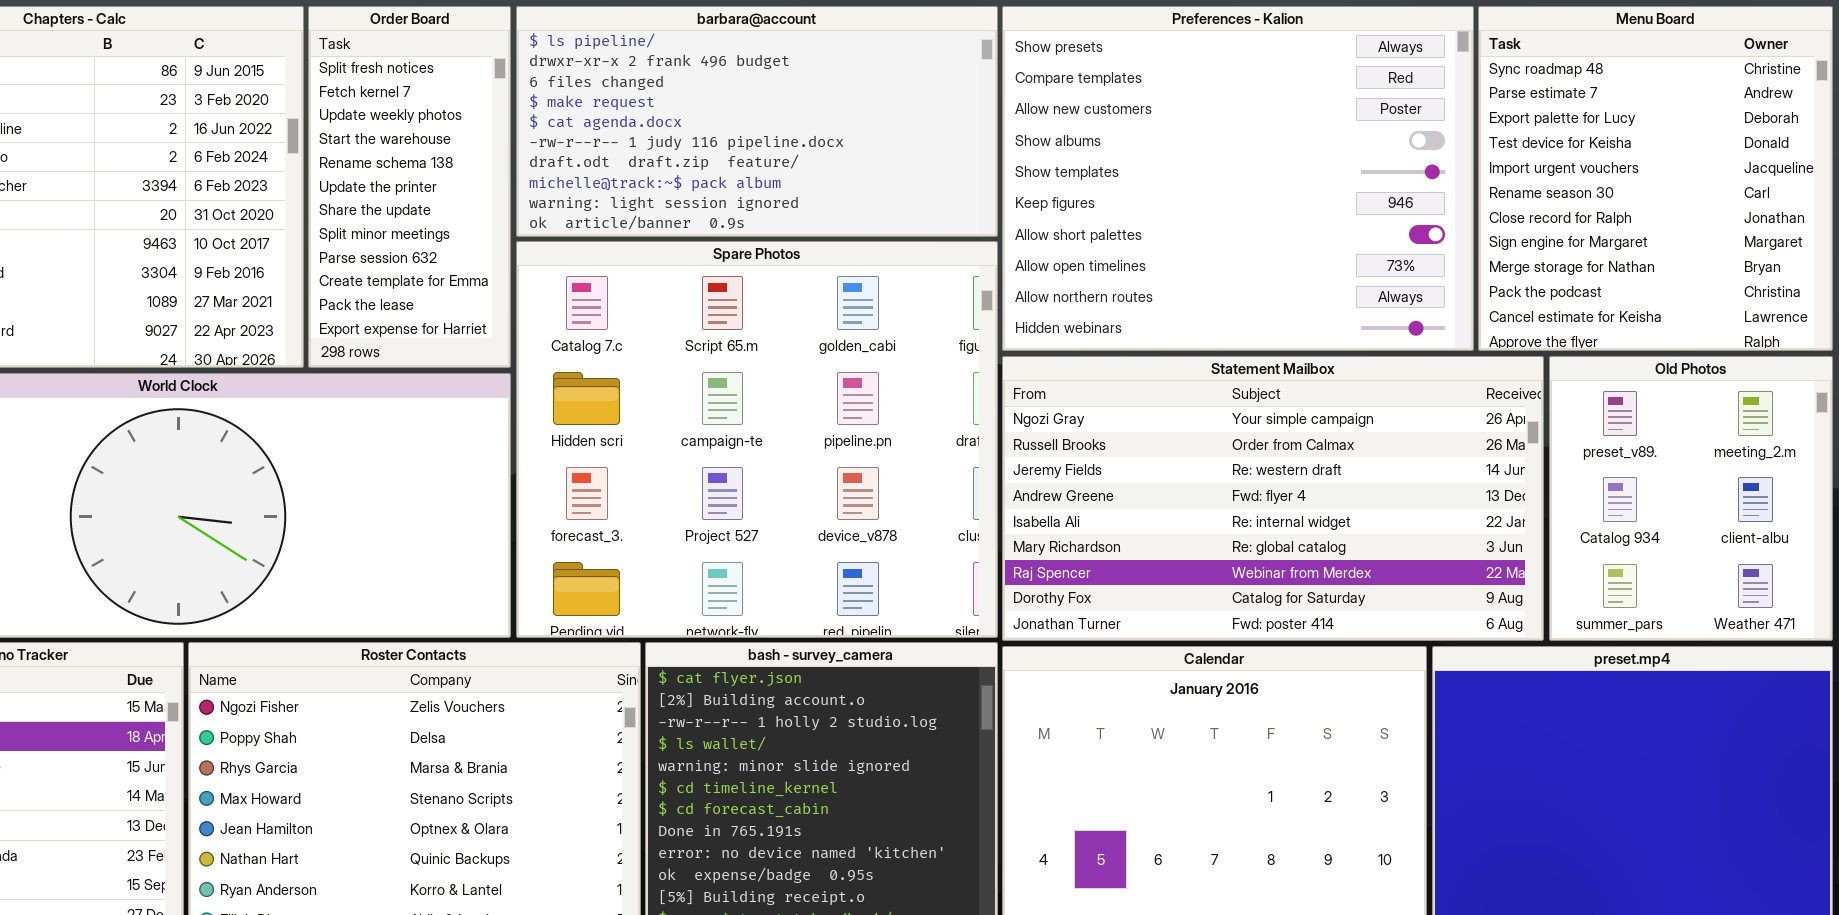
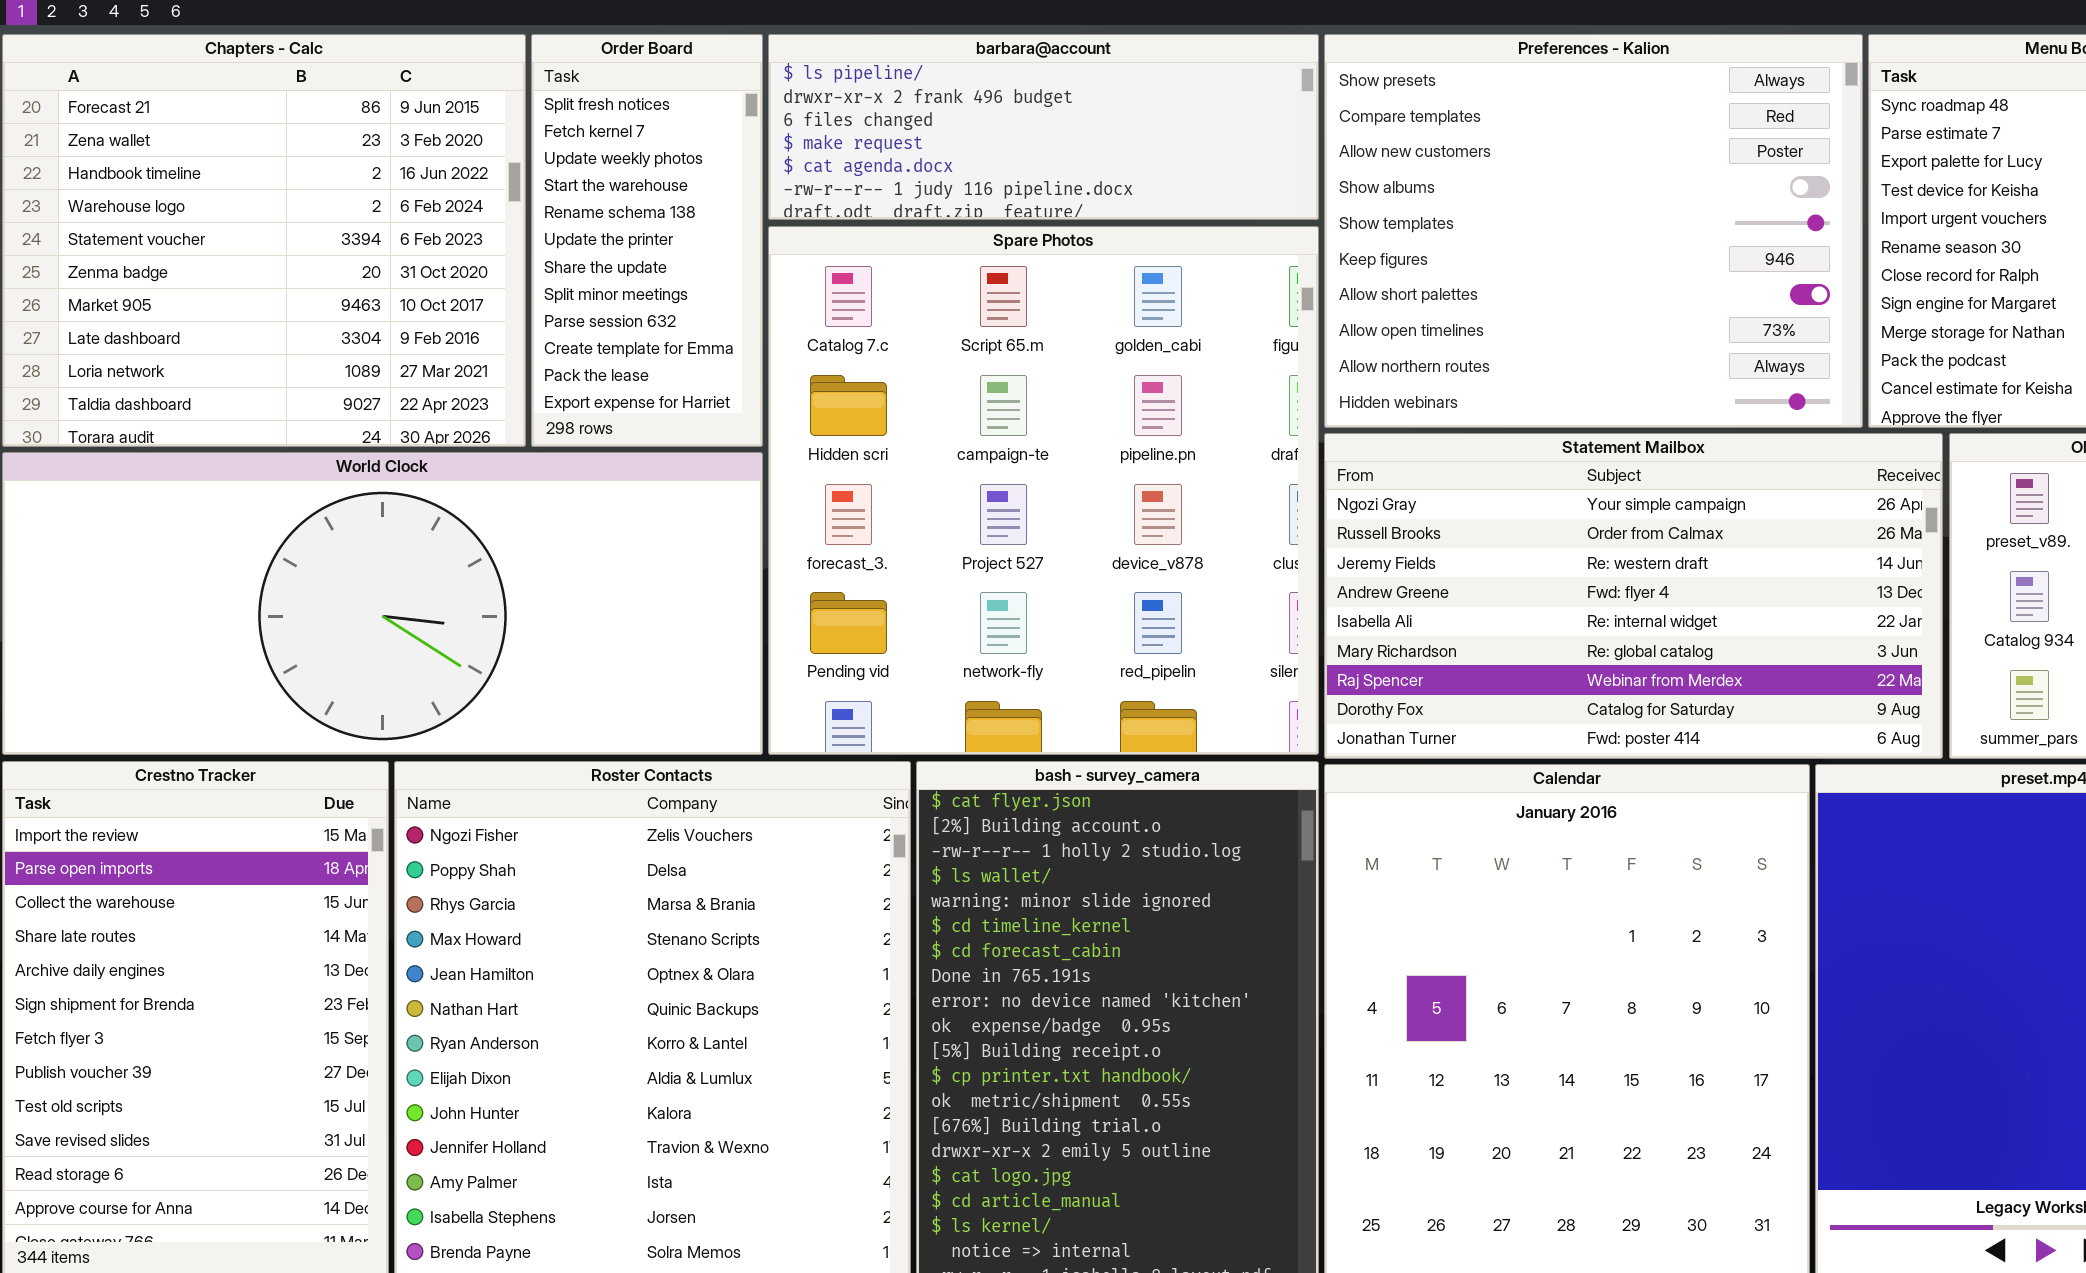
barbara@account: [516,6,998,237] -> [768,34,1319,220], resized
Spare Photos: [516,241,998,638] -> [768,226,1319,755], resized

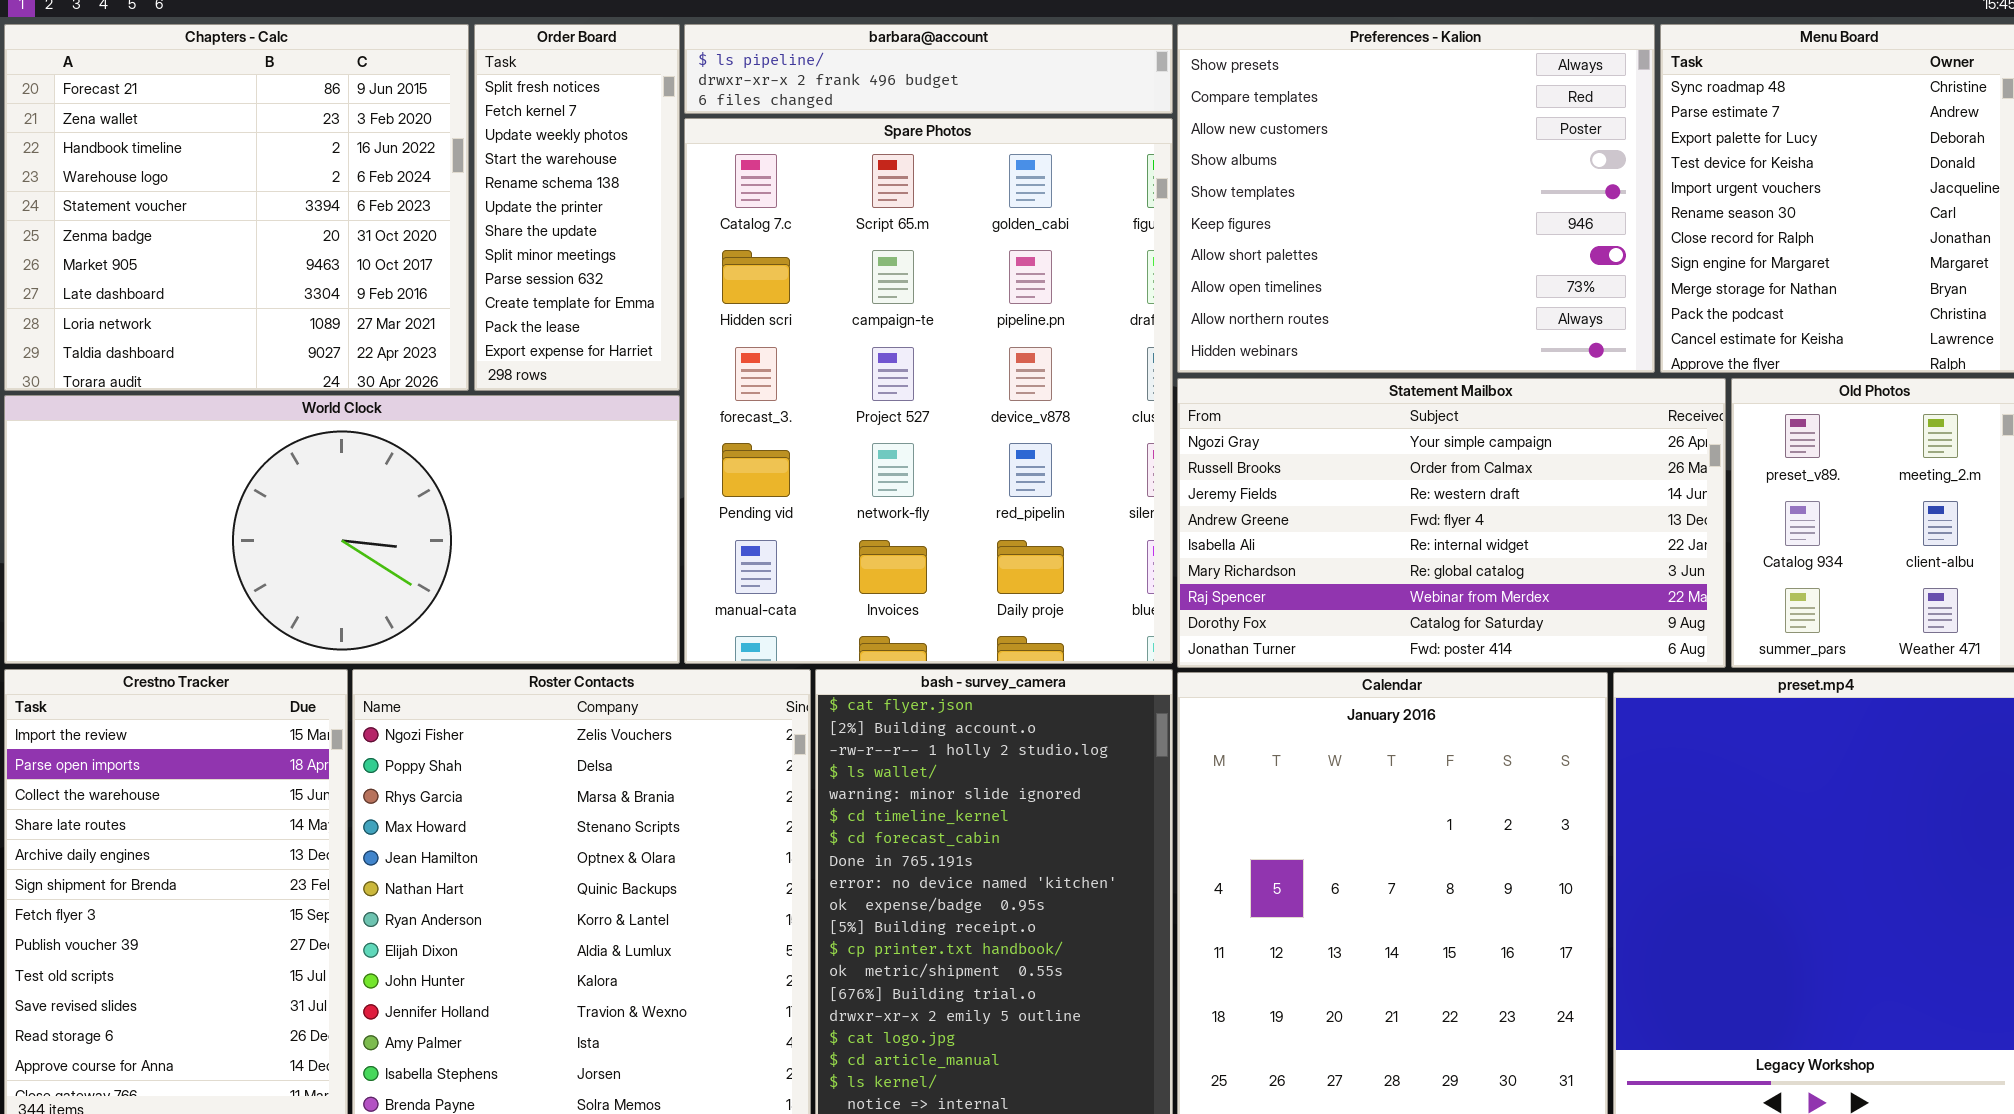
barbara@account: [768,34,1319,220] -> [684,24,1173,114], resized
Spare Photos: [768,226,1319,755] -> [684,118,1173,664], resized

